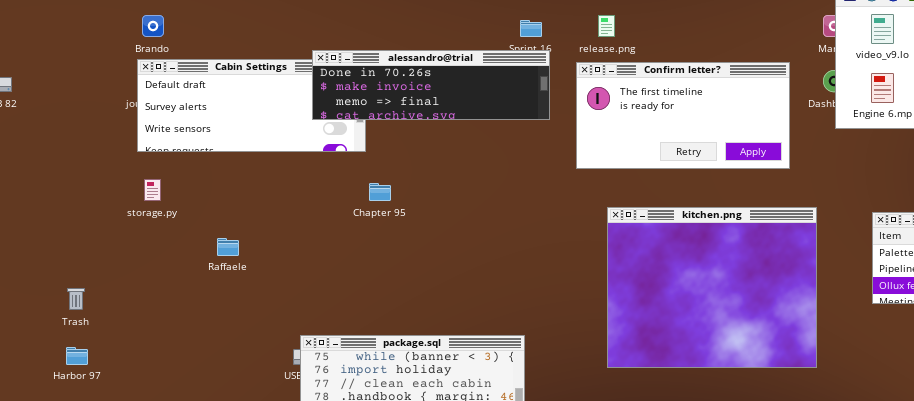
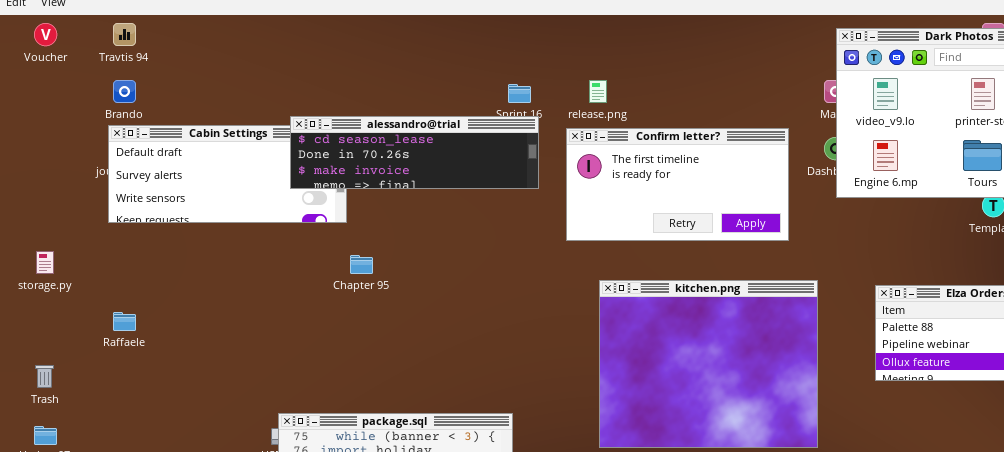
alessandro@trial: [312,50,550,120] -> [290,116,539,189], scrolled up 1 row
storage.py: [144,179,161,201] -> [36,251,54,274], moved
Raffaele: [217,238,239,256] -> [113,312,136,331], moved

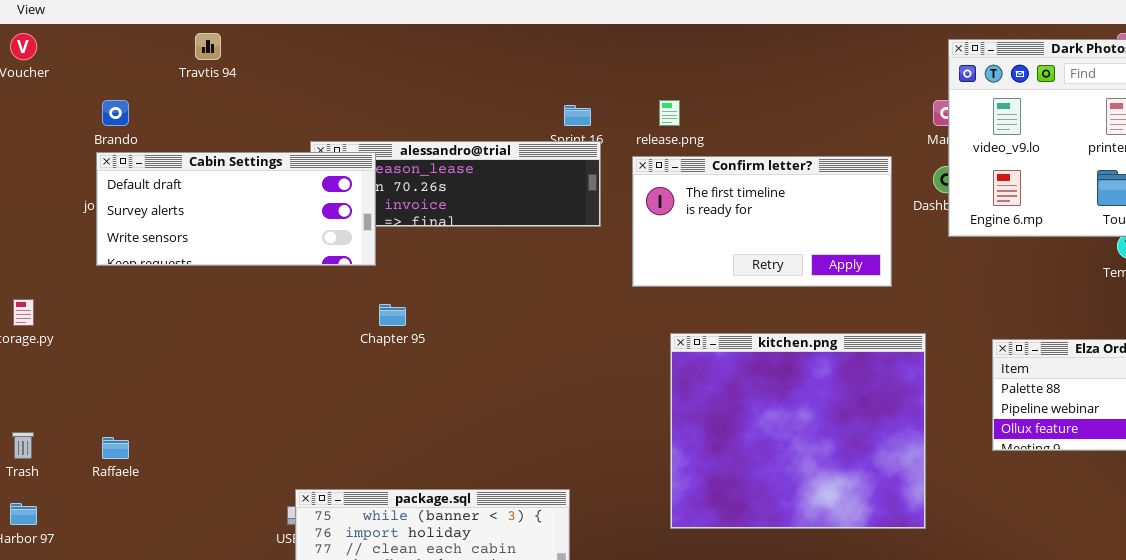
Travtis 94: [113,23,136,46] -> [195,33,221,60], moved
Cabin Settings: [108,125,347,223] -> [96,152,376,266], raised
Raffaele: [113,312,136,331] -> [102,437,129,459], moved

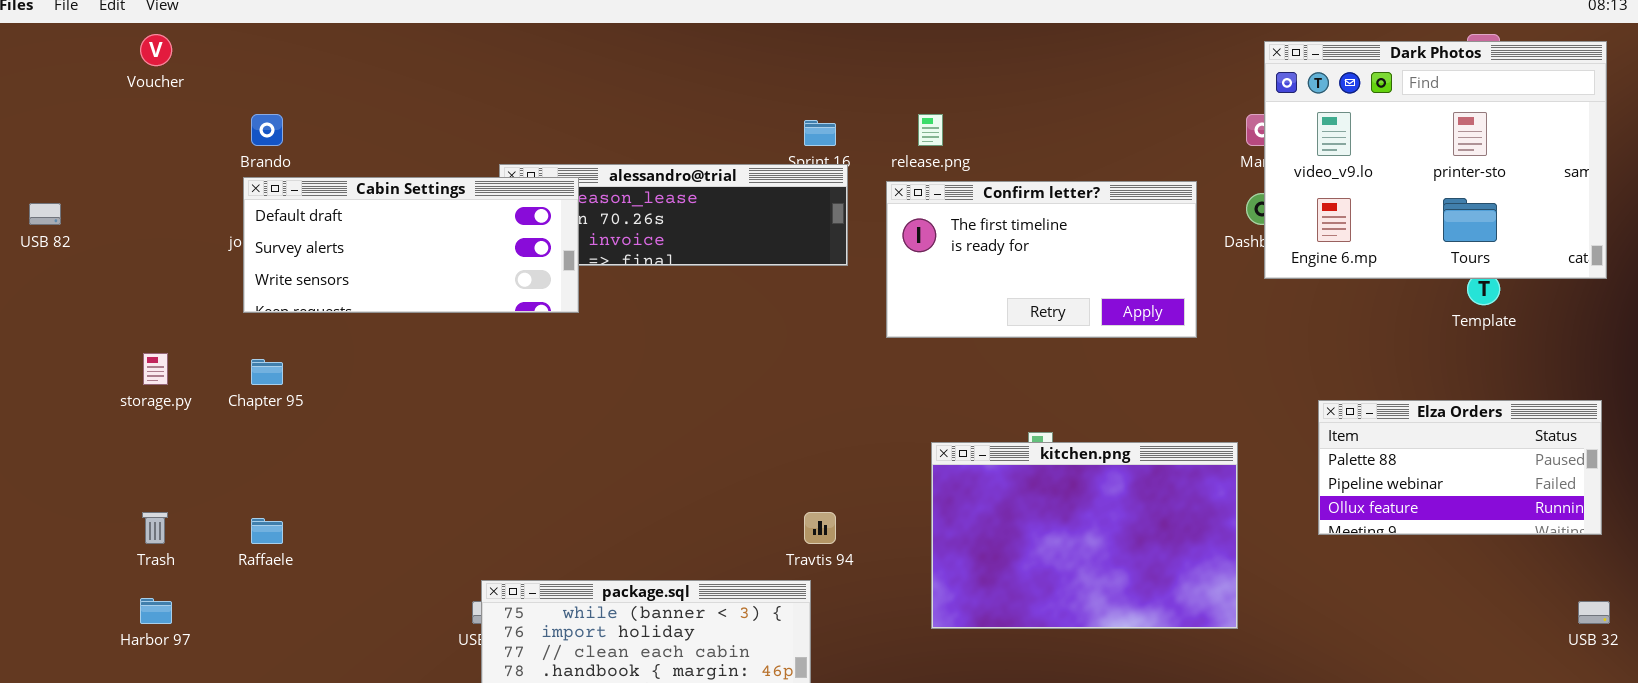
Travtis 94: [195,33,221,60] -> [804,512,836,544], moved
Chapter 95: [379,304,406,326] -> [251,359,283,385], moved
kitchen.png: [670,333,926,529] -> [931,442,1238,629], resized

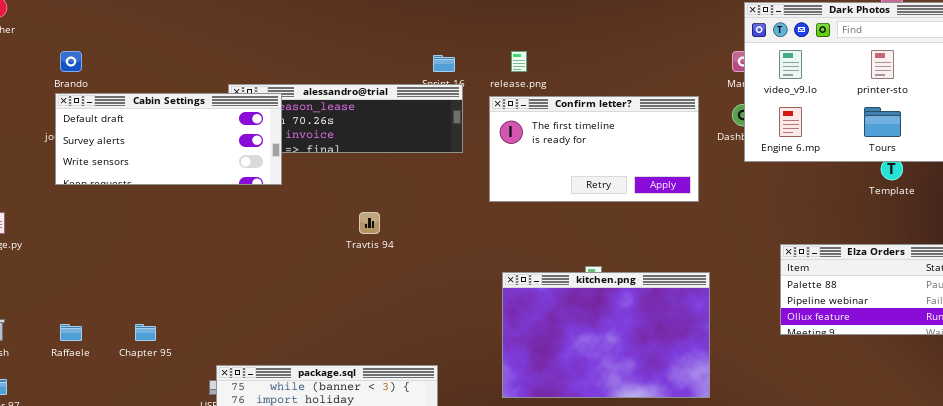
Chapter 95: [251,359,283,385] -> [135,324,156,341], moved
kitchen.png: [931,442,1238,629] -> [502,272,710,398], moved
Travtis 94: [804,512,836,544] -> [359,212,380,234], moved

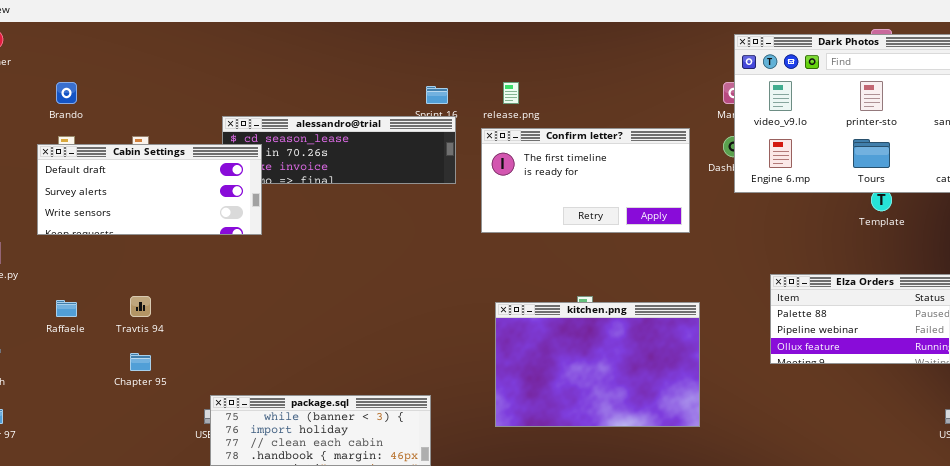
Cabin Settings: [55,93,282,185] -> [37,144,262,235], moved
Travtis 94: [359,212,380,234] -> [130,296,151,317], moved
Raffaele: [60,324,82,341] -> [56,300,77,317], moved

